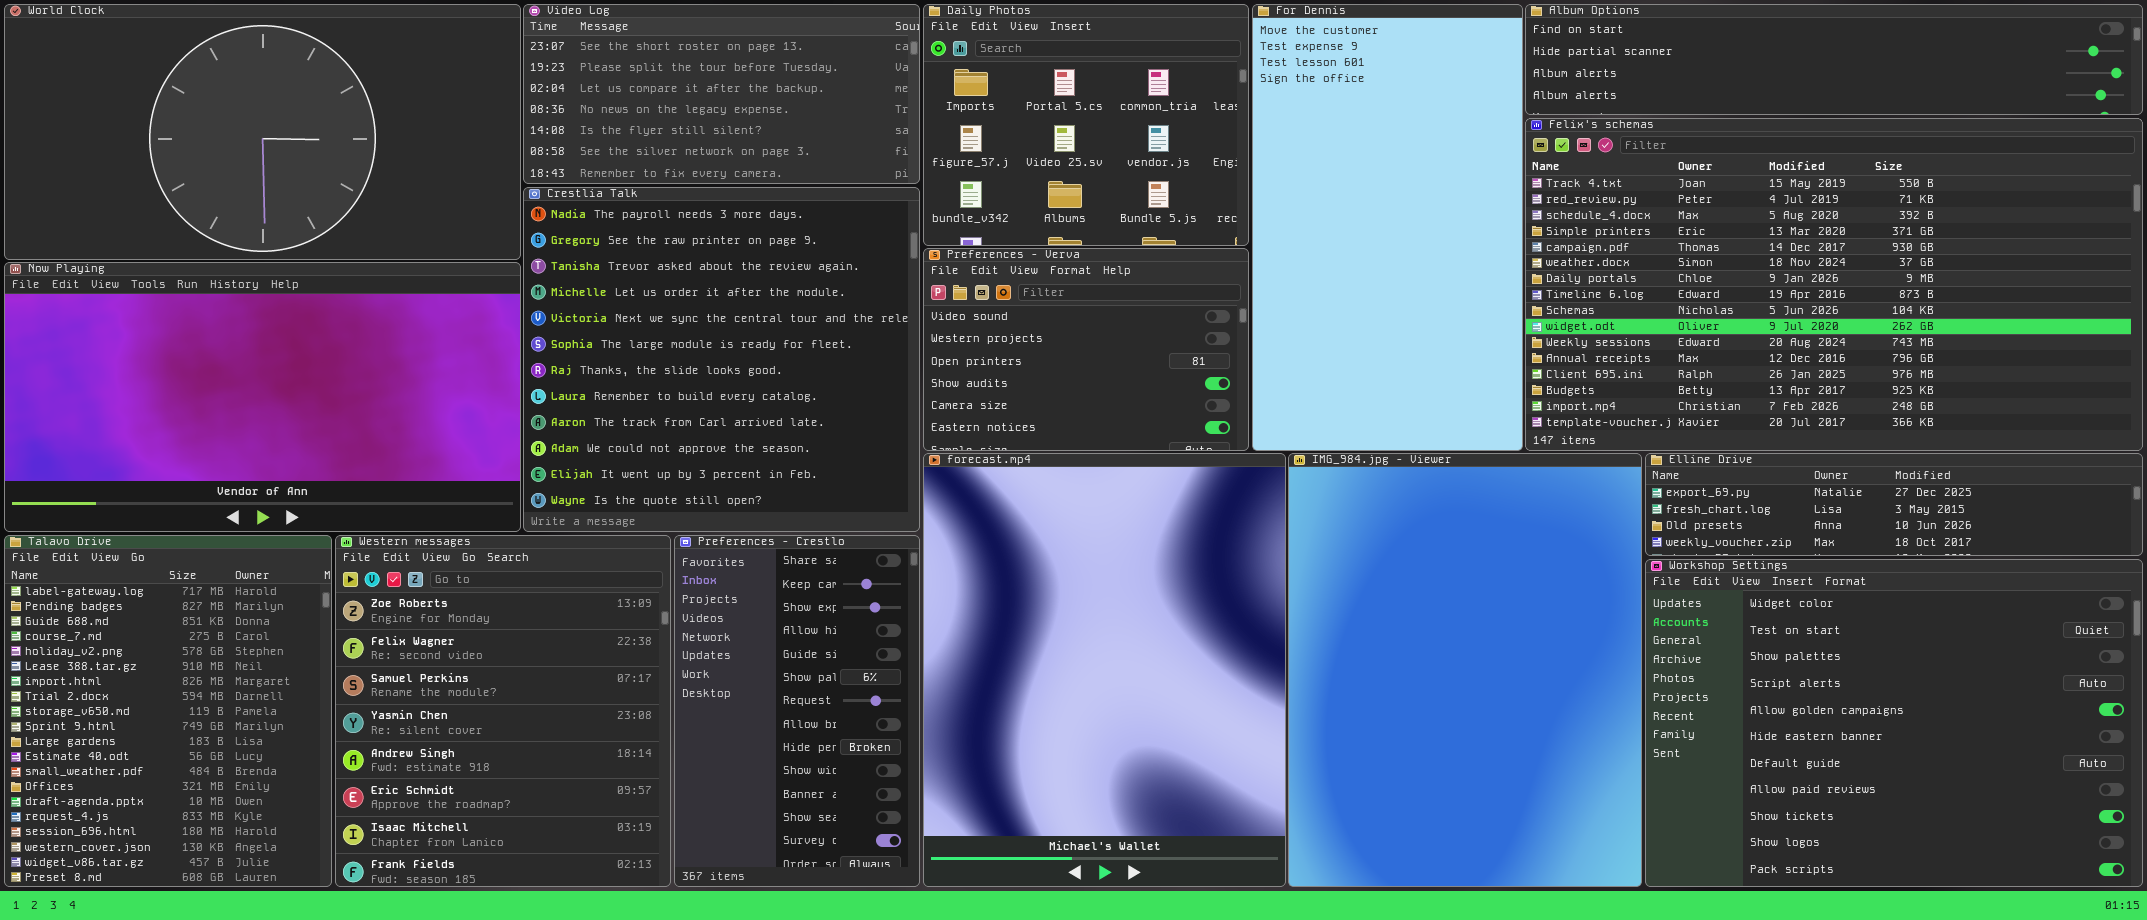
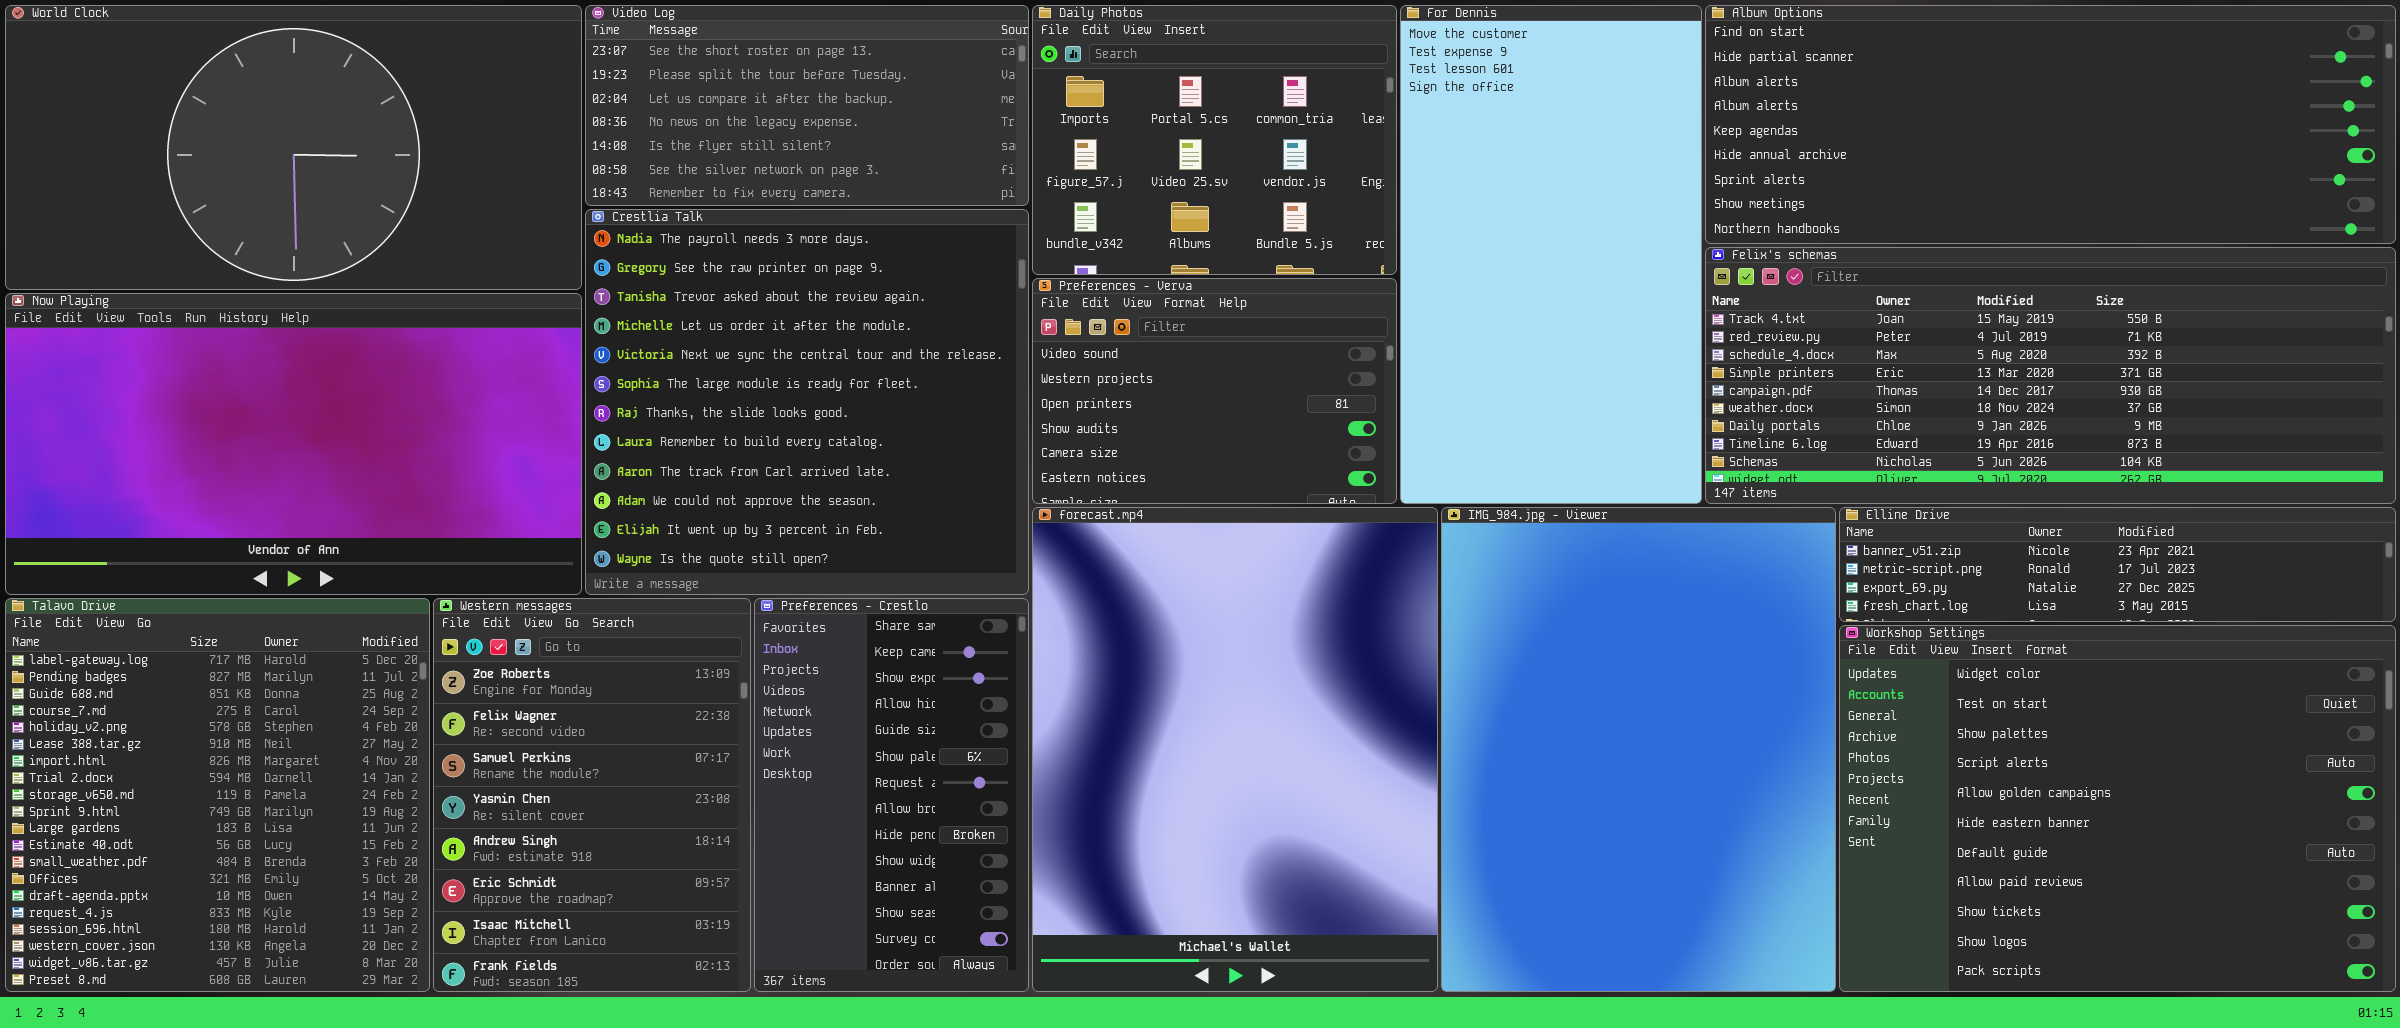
Album Options: [1525,4,2143,115] -> [1705,5,2396,244], resized
Felix's schemas: [1525,118,2143,451] -> [1705,247,2396,504], resized
Elline Drive: [1645,453,2143,556] -> [1839,507,2396,622], scrolled up 2 rows
Talavo Drive: [4,535,332,887] -> [5,598,430,992], resized
Western messages: [335,535,671,887] -> [433,598,751,992], resized

